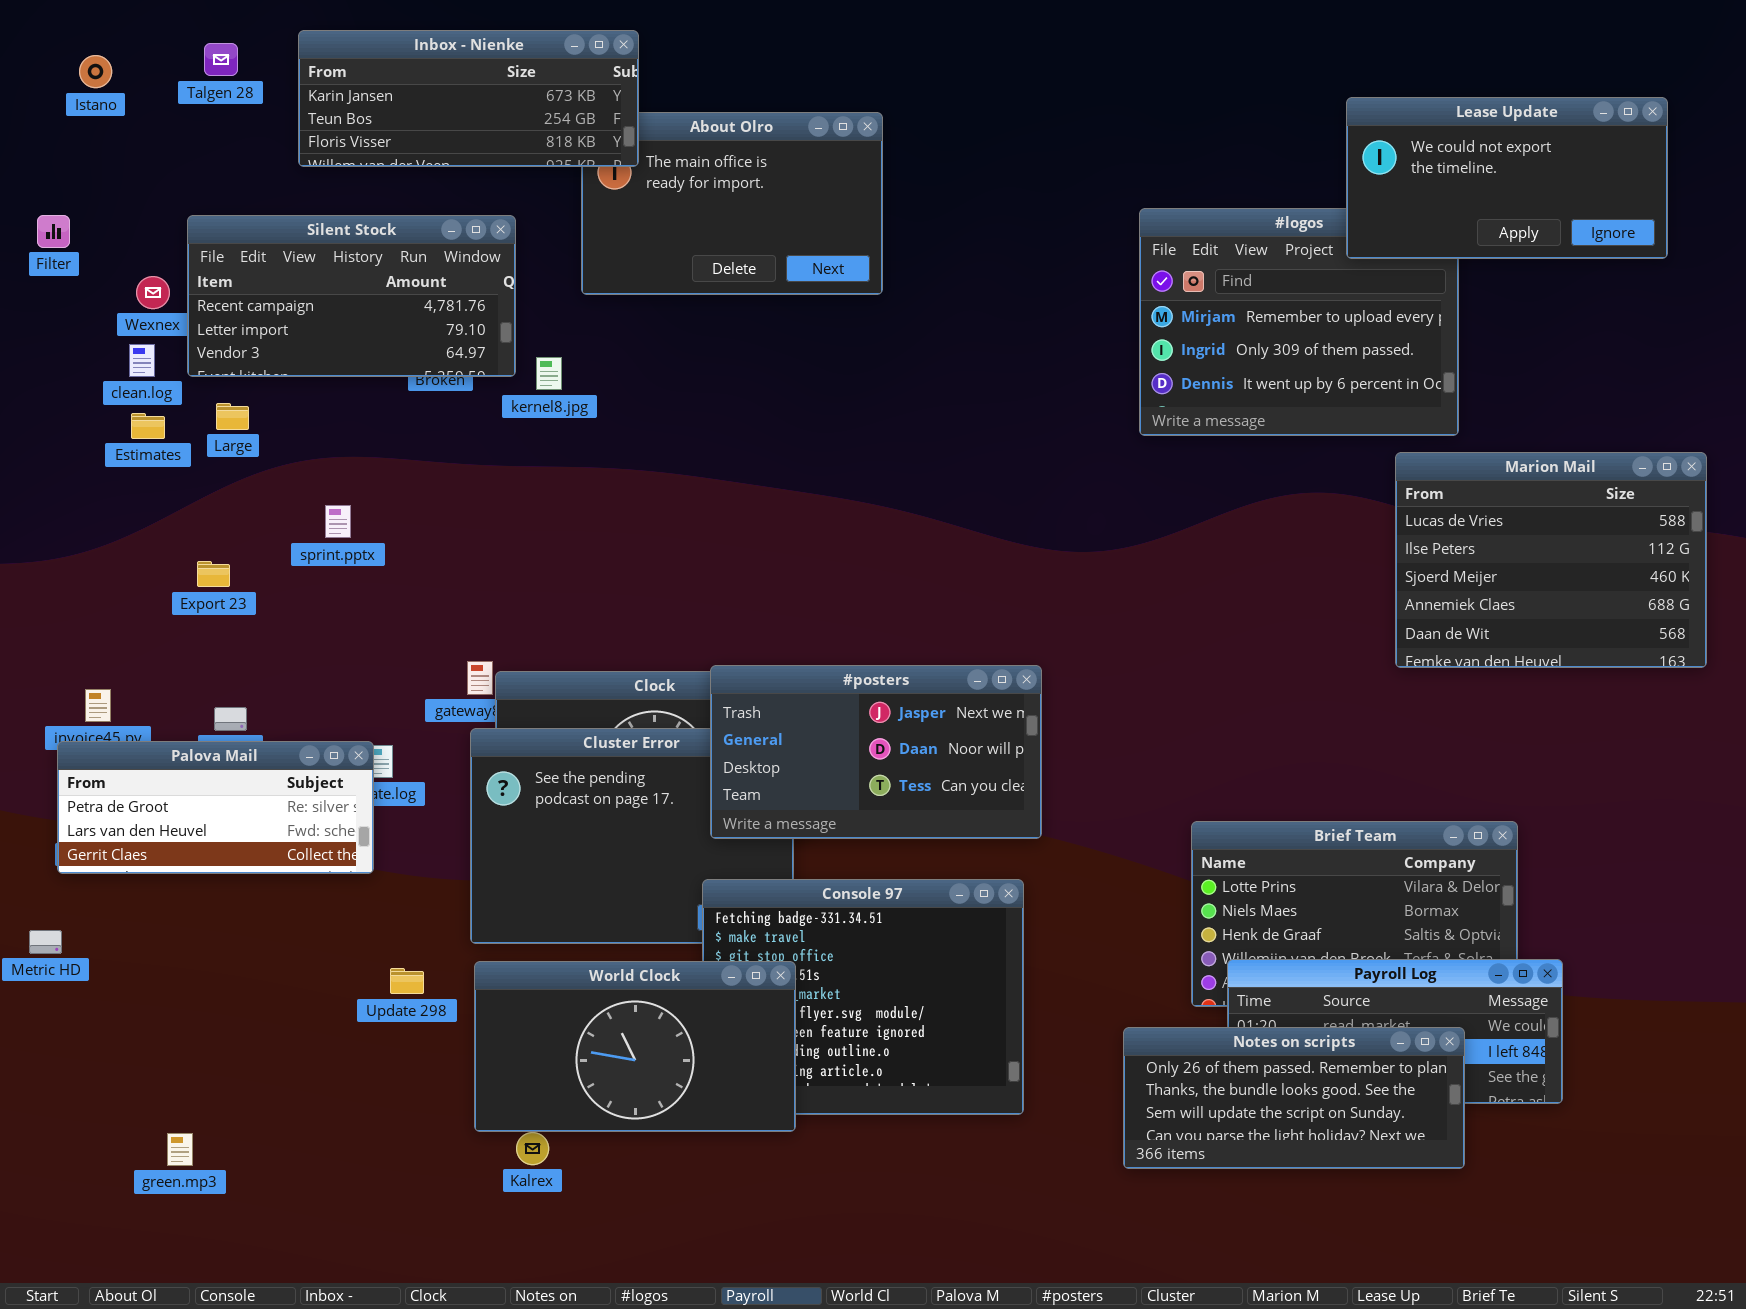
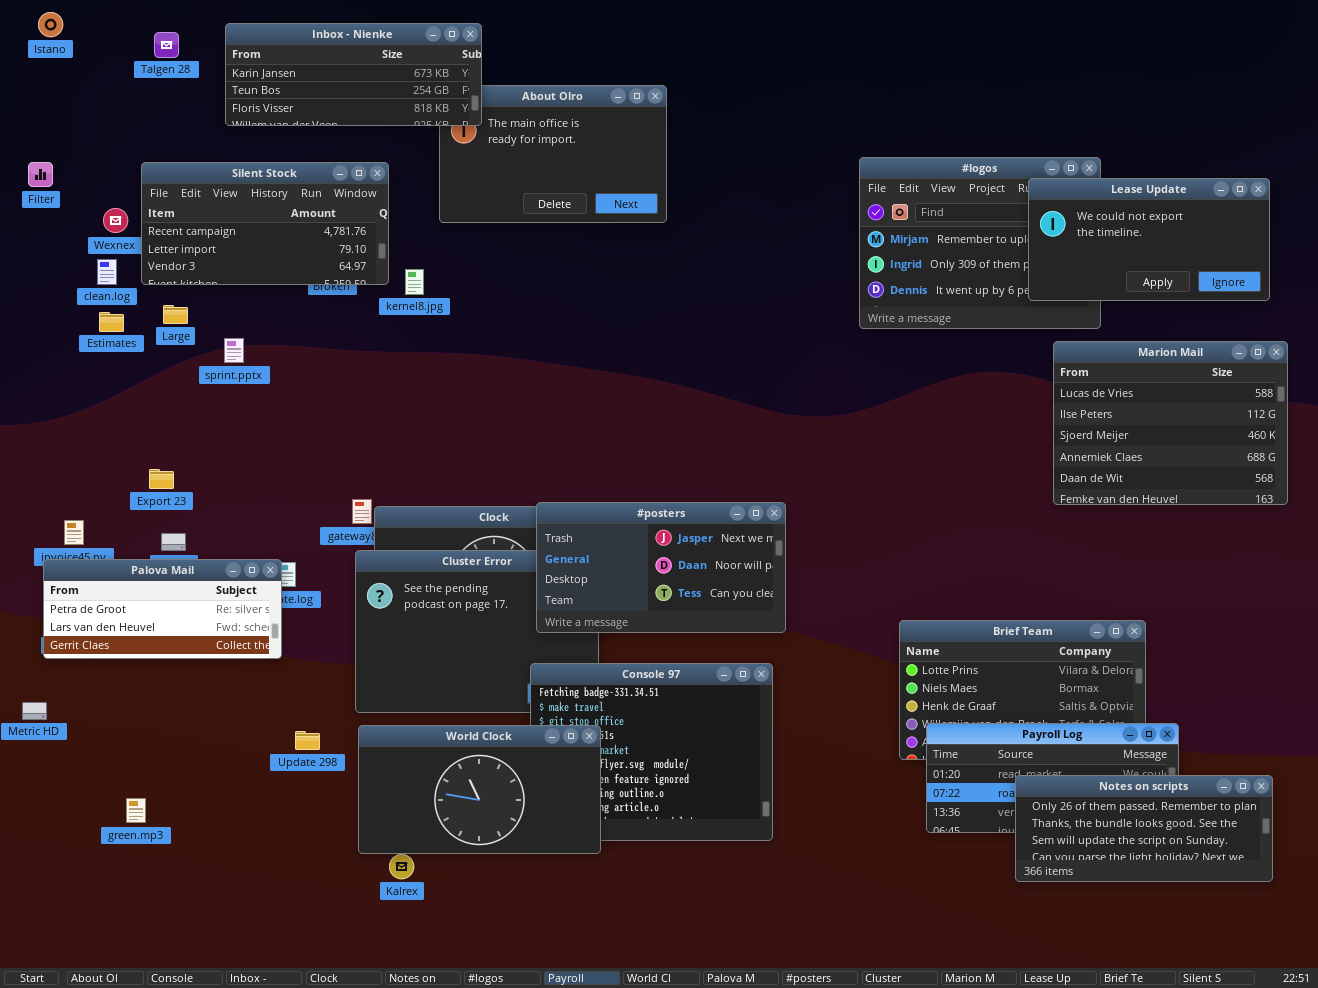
Istano: [79,55,112,88] -> [38,12,63,37], moved
Lease Update: [1346,97,1668,259] -> [1028,178,1270,301], moved
sprint.pptx: [325,505,351,538] -> [224,338,244,363], moved
Export 23: [197,561,230,587] -> [149,469,174,489], moved
Notes on scripts: [1123,1027,1465,1169] -> [1015,775,1273,882], moved
green.mp3: [167,1133,193,1166] -> [126,798,146,823], moved

